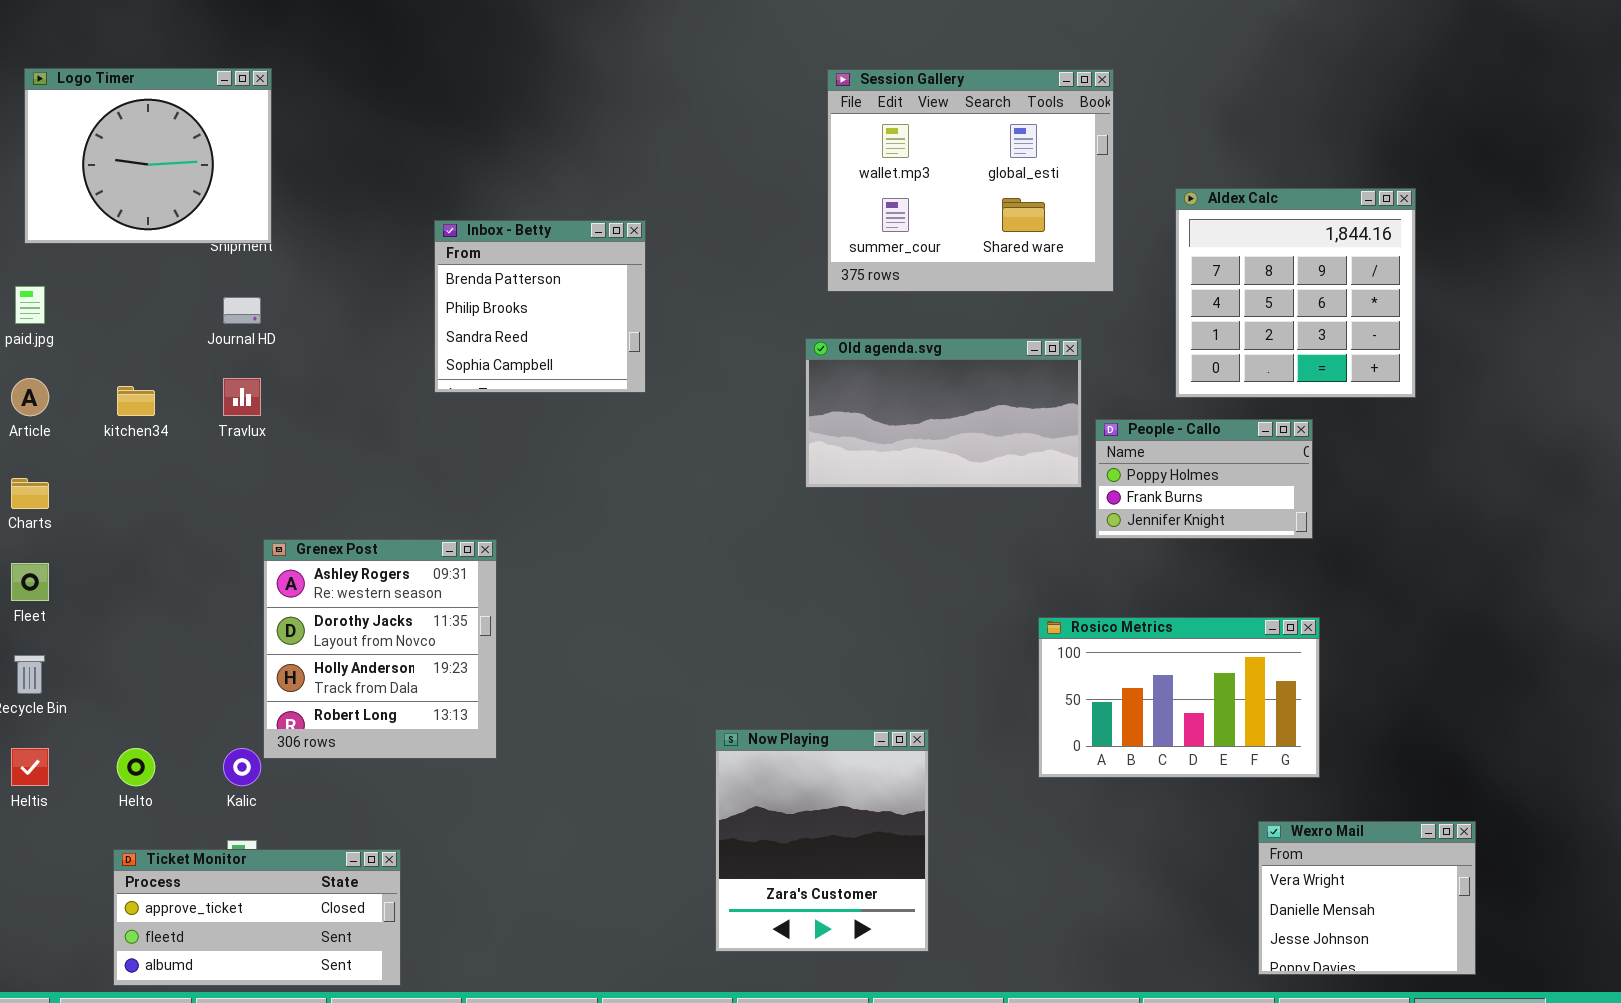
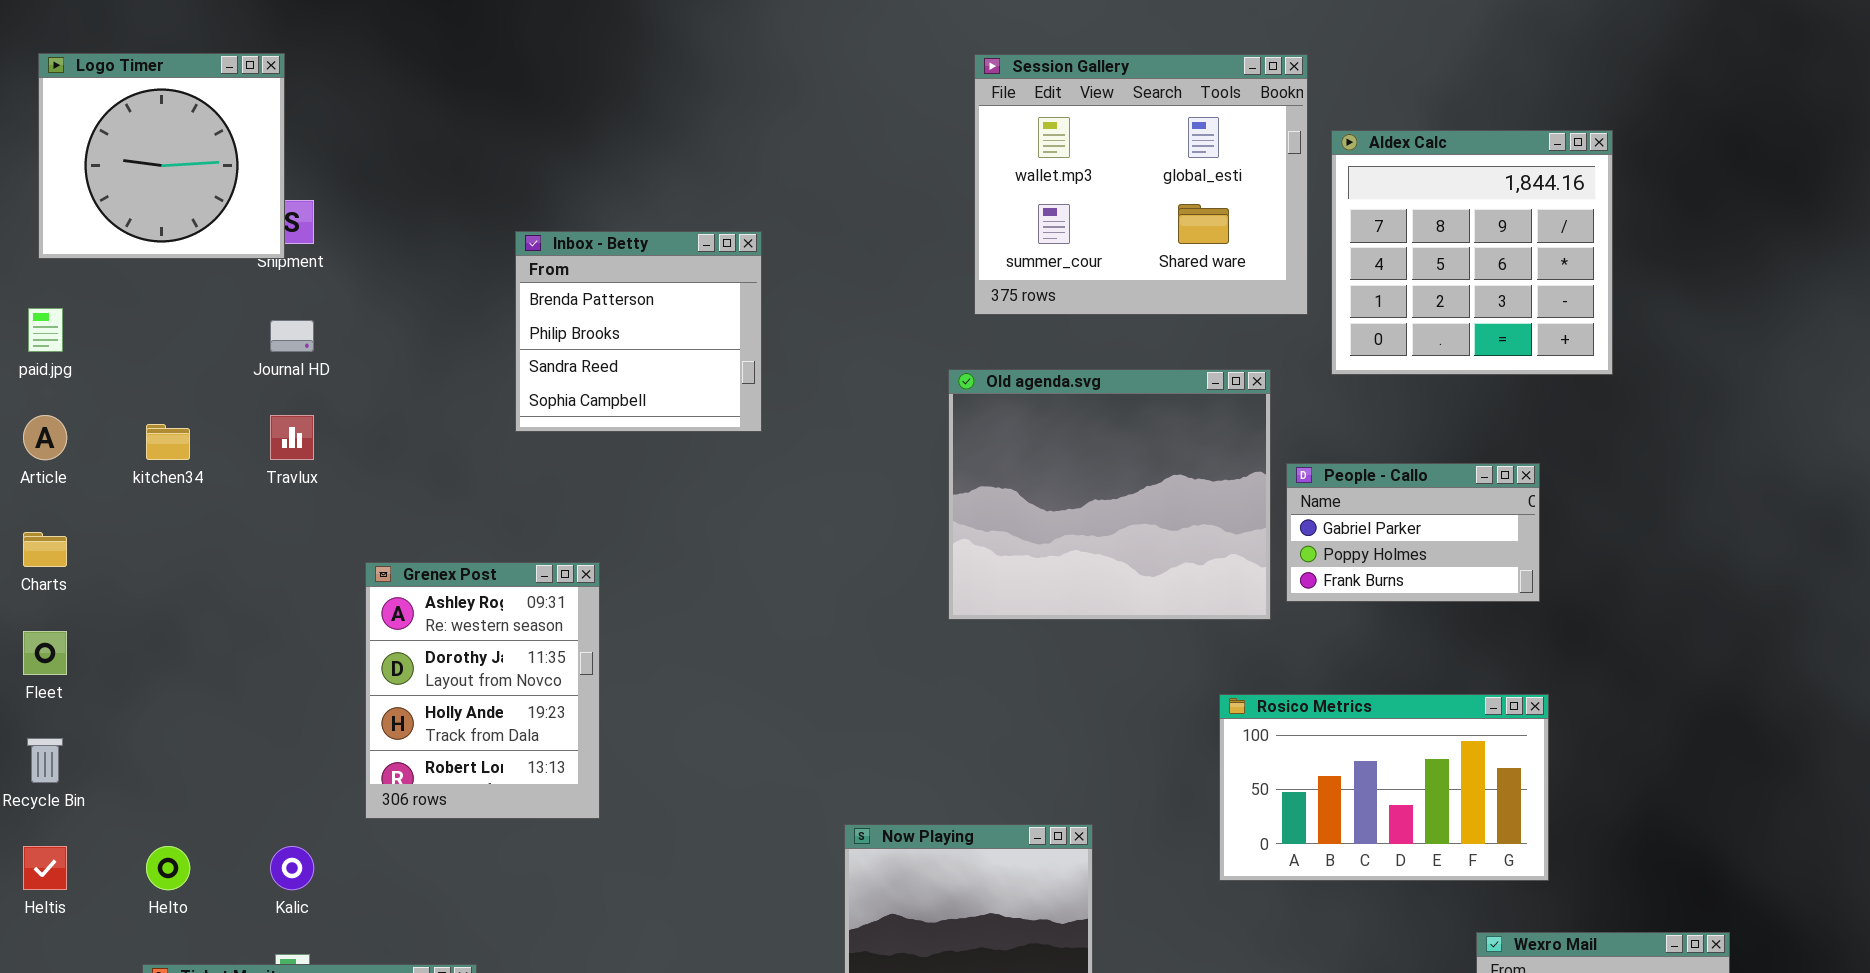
Logo Timer: [24,68,272,244] -> [38,53,285,259], resized
Aldex Calc: [1175,188,1416,398] -> [1331,130,1613,375], moved
Old agenda.svg: [805,338,1082,488] -> [948,369,1271,620], resized
People - Callo: [1095,419,1313,539] -> [1286,463,1540,602], scrolled up 1 row
Grenex Post: [263,539,497,759] -> [365,562,600,819], moved, resized

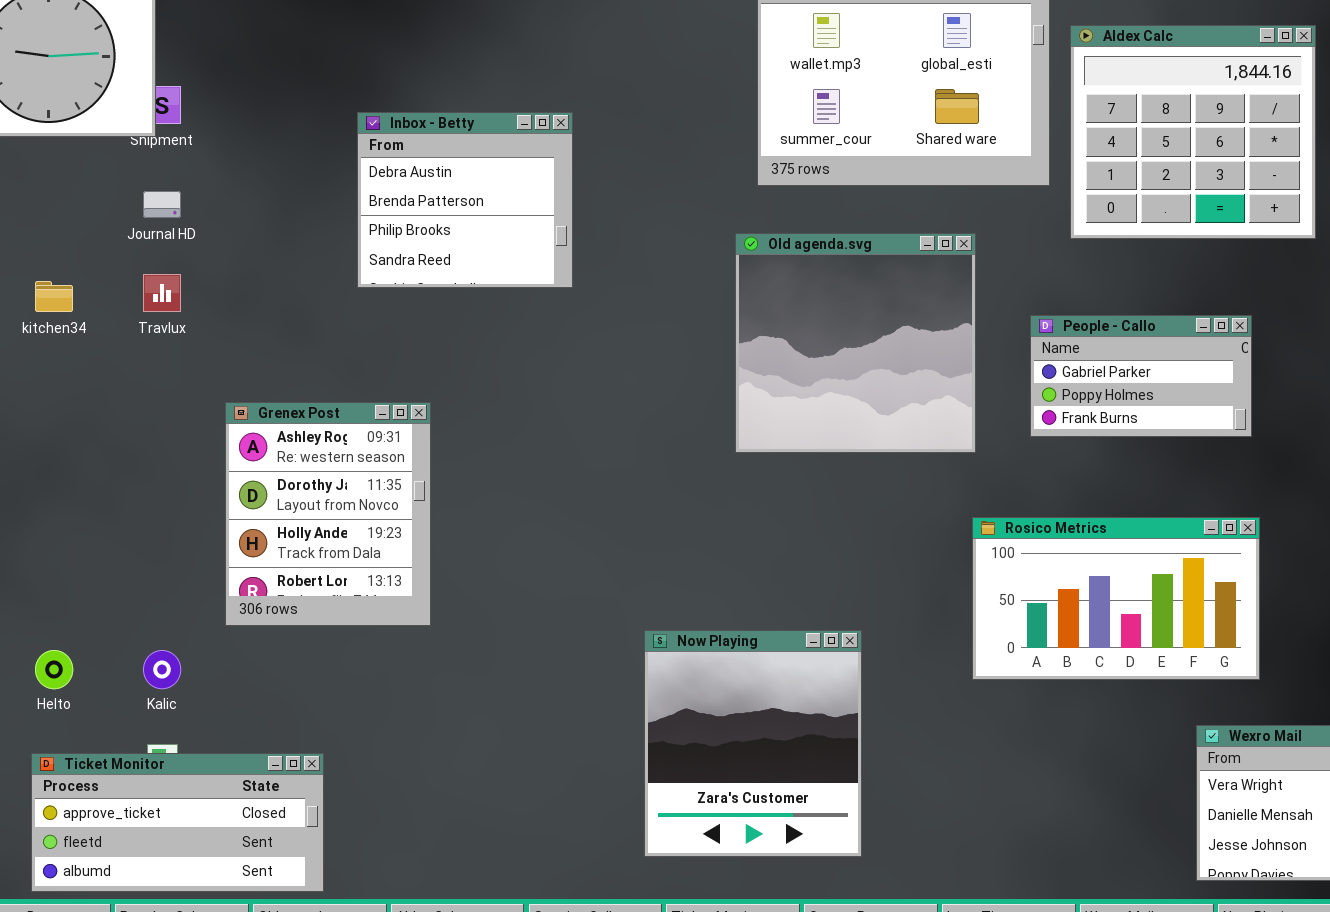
Inbox - Betty: [515,231,762,432] -> [357,112,573,288], scrolled up 1 row
Old agenda.svg: [948,369,1271,620] -> [735,233,976,453], resized

